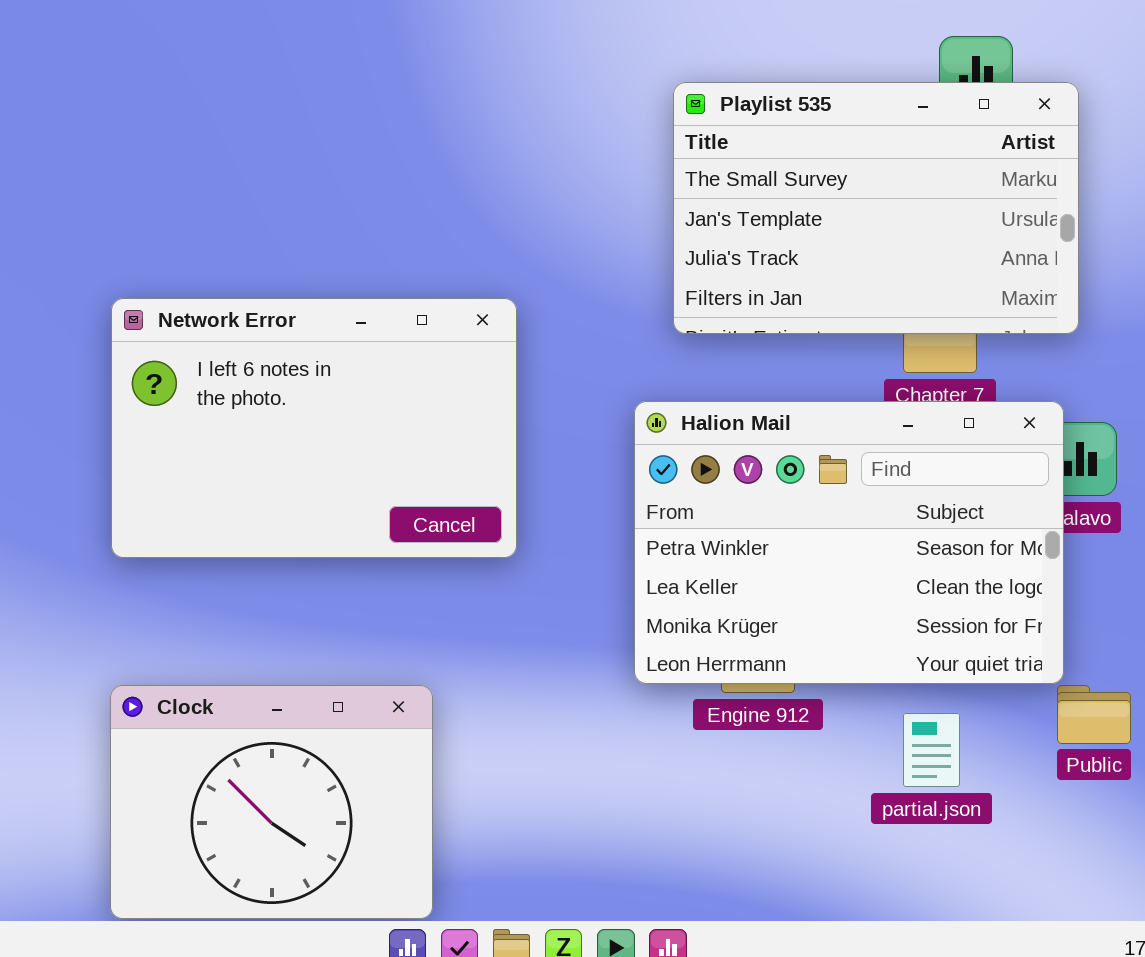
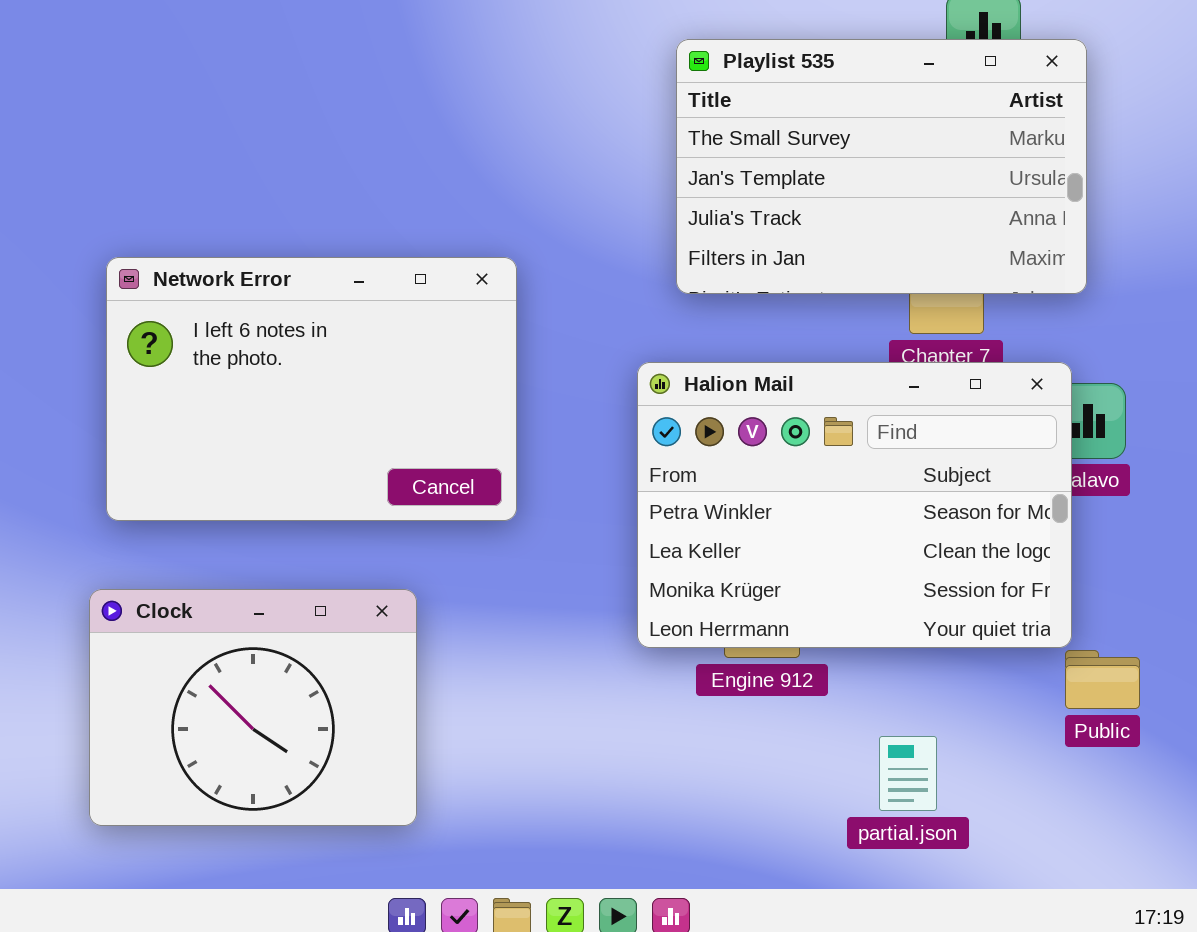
Clock: [110,685,433,919] -> [89,589,417,826], moved
partial.json: [903,713,960,787] -> [879,736,937,811], moved

